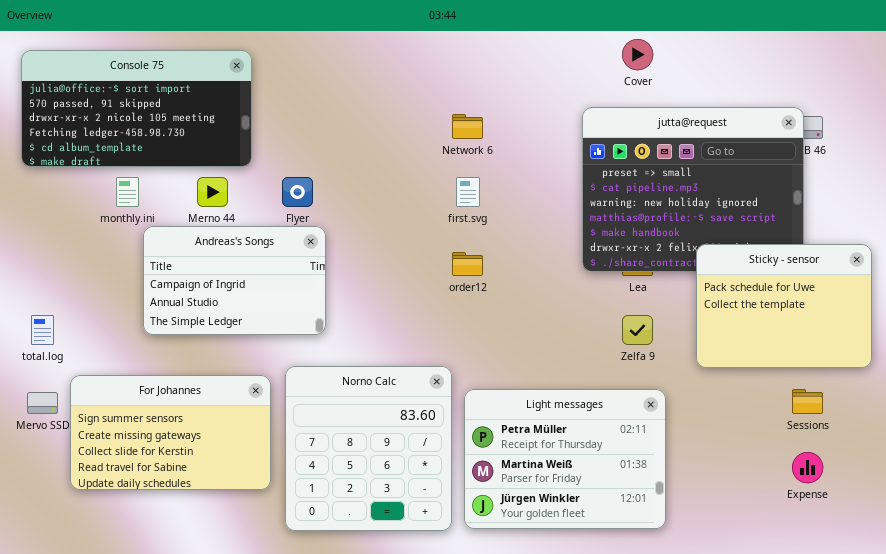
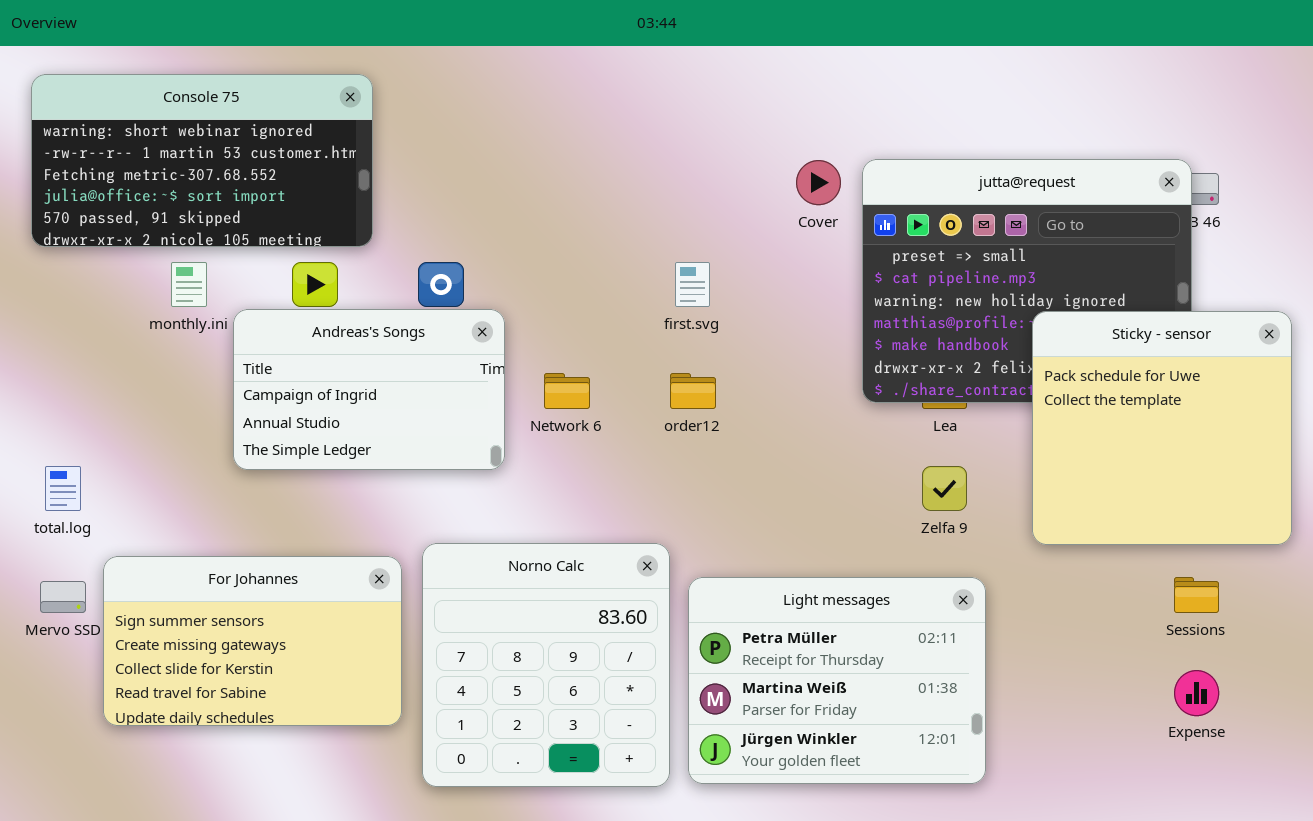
Cover: [622,39,653,70] -> [796,160,841,205], moved
Console 75: [21,50,252,167] -> [31,74,373,247], scrolled up 3 rows
Network 6: [452,114,483,139] -> [544,373,590,409], moved
Andreas's Songs: [143,226,326,335] -> [233,309,505,470], moved
Sticky - sensor: [696,244,872,368] -> [1032,311,1292,545], resized

